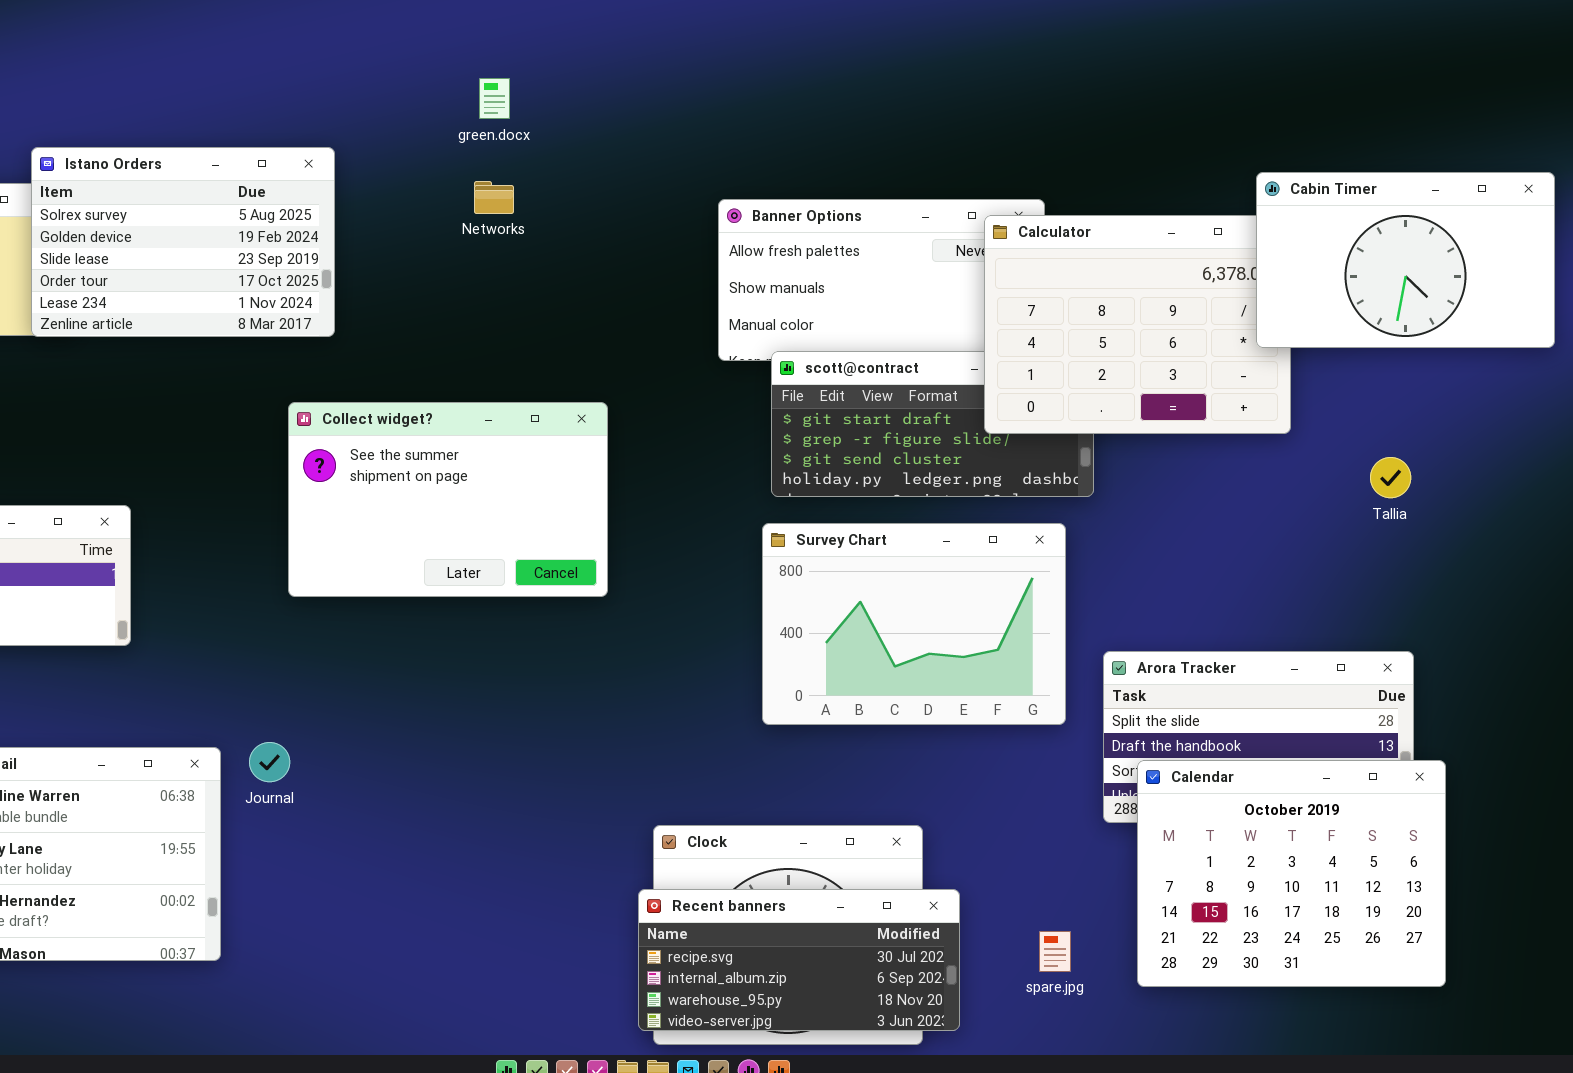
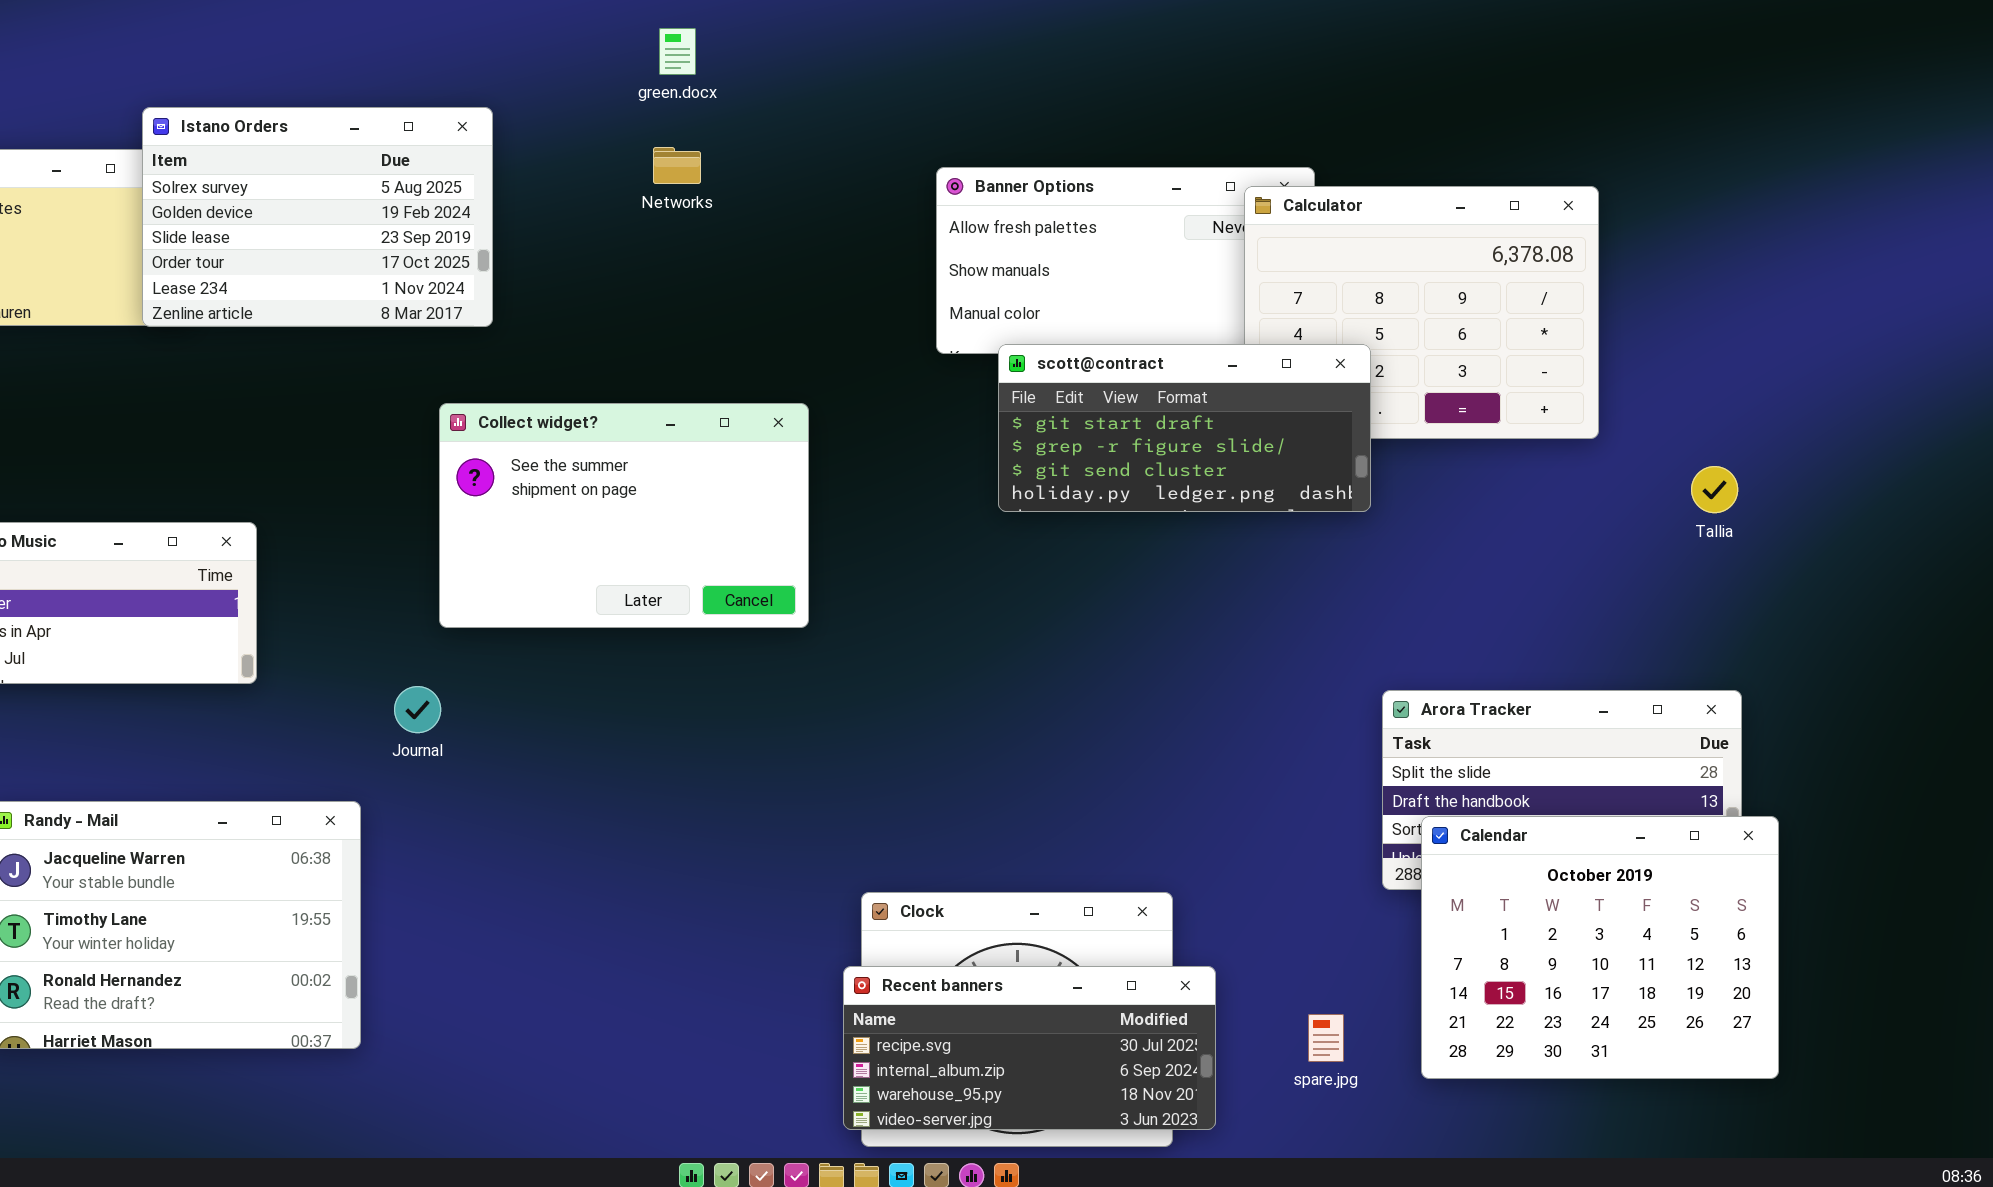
Cabin Timer: [1256,172,1555,348] -> none, closed
scott@contract: [771,351,1094,497] -> [998,344,1371,512], raised
Survey Chart: [762,523,1066,725] -> none, closed
Journal: [249,742,290,782] -> [394,686,441,733], moved

